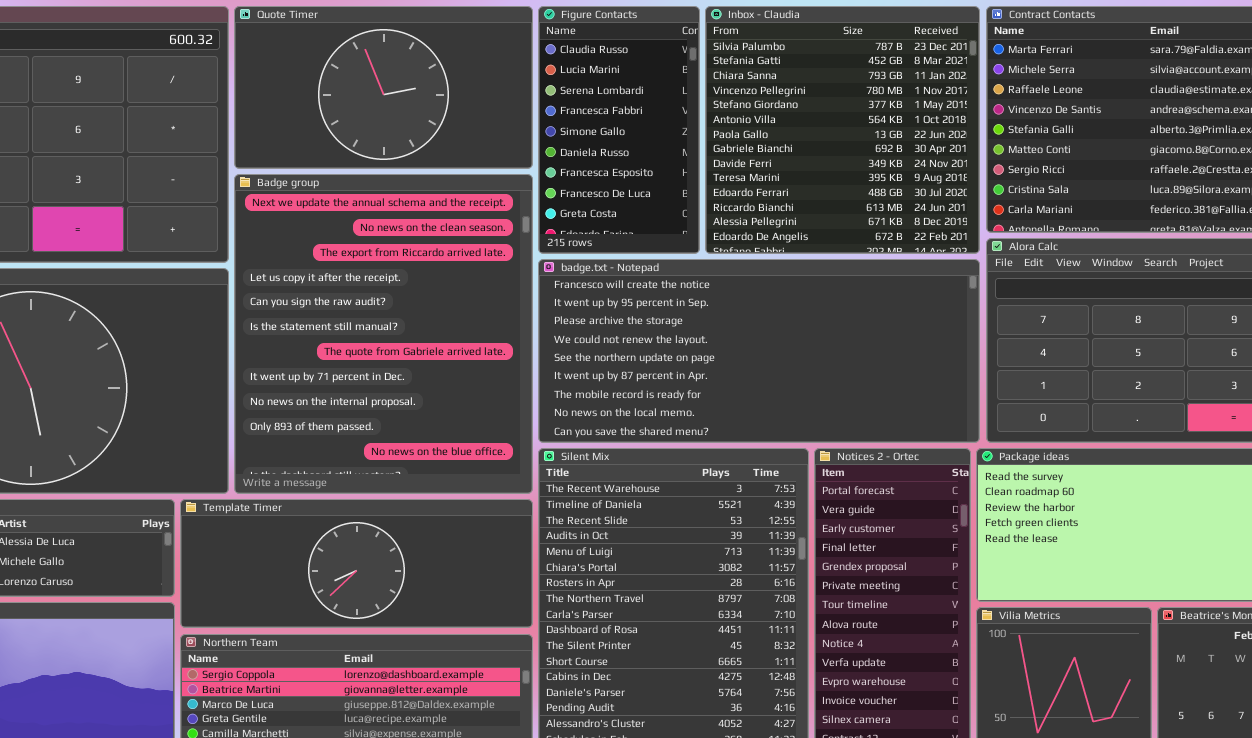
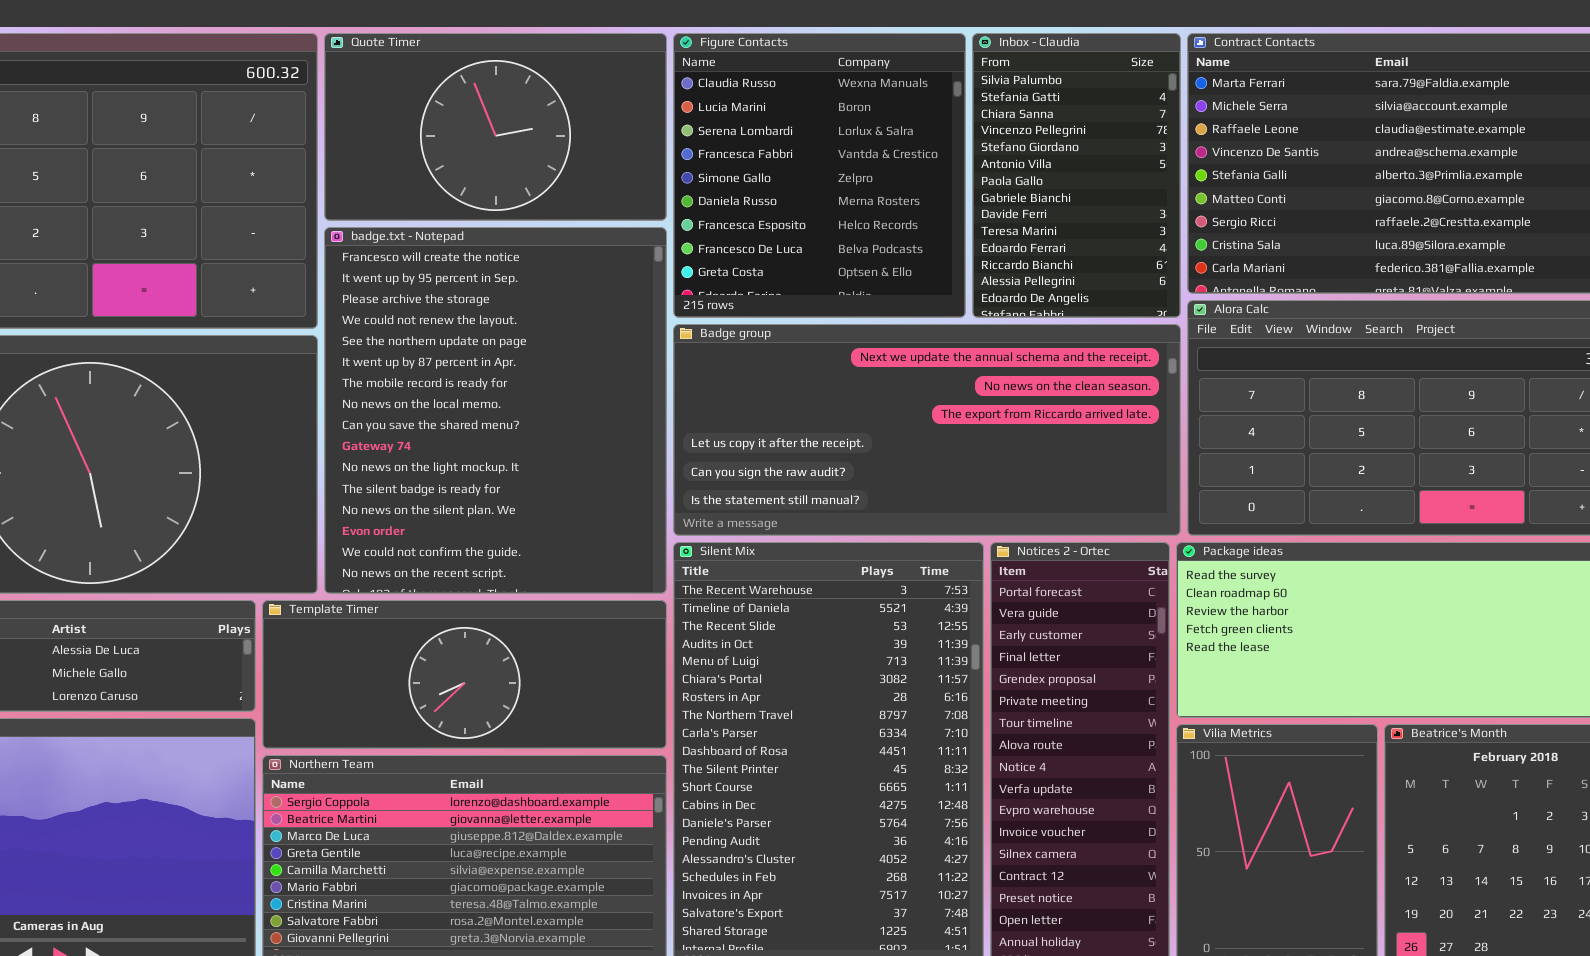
Figure Contacts: [538,6,700,254] -> [673,33,966,318], resized
Inbox - Claudia: [705,6,980,254] -> [972,33,1181,318], resized
Badge group: [234,174,533,494] -> [673,324,1181,536], moved, resized
badge.txt - Notepad: [538,259,980,443] -> [324,227,667,594], moved, resized

